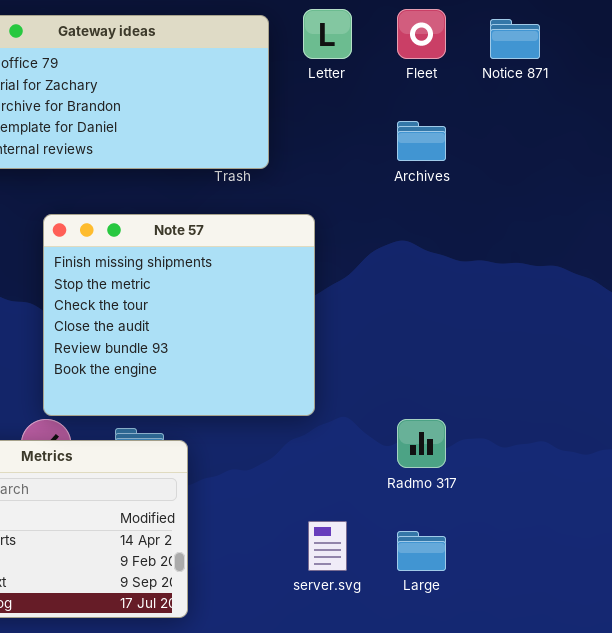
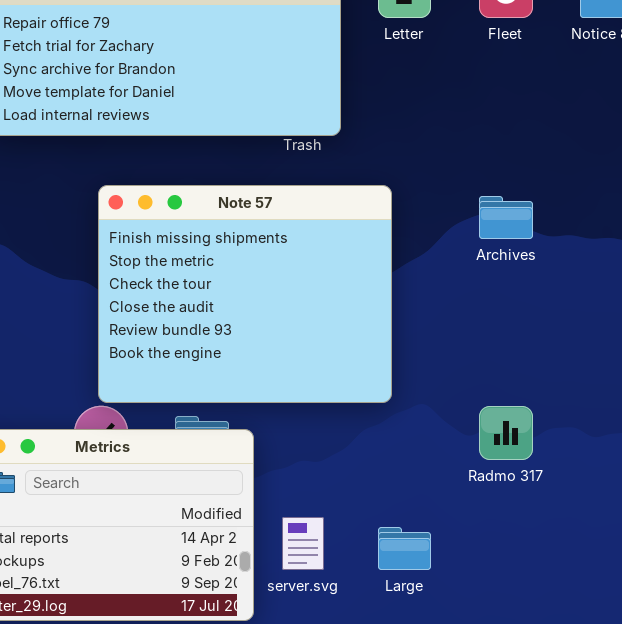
Archives: [397,121,446,161] -> [479,196,533,239], moved
server.svg: [308,521,347,571] -> [282,517,324,570], moved
Large: [397,531,446,571] -> [378,527,431,570], moved

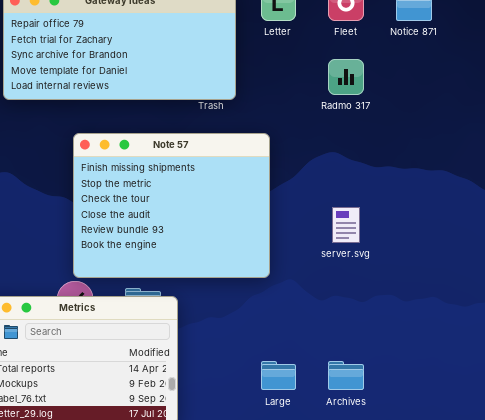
Archives: [479,196,533,239] -> [328,361,364,390], moved
Radmo 317: [479,406,533,460] -> [328,59,364,95], moved
server.svg: [282,517,324,570] -> [332,207,360,243], moved

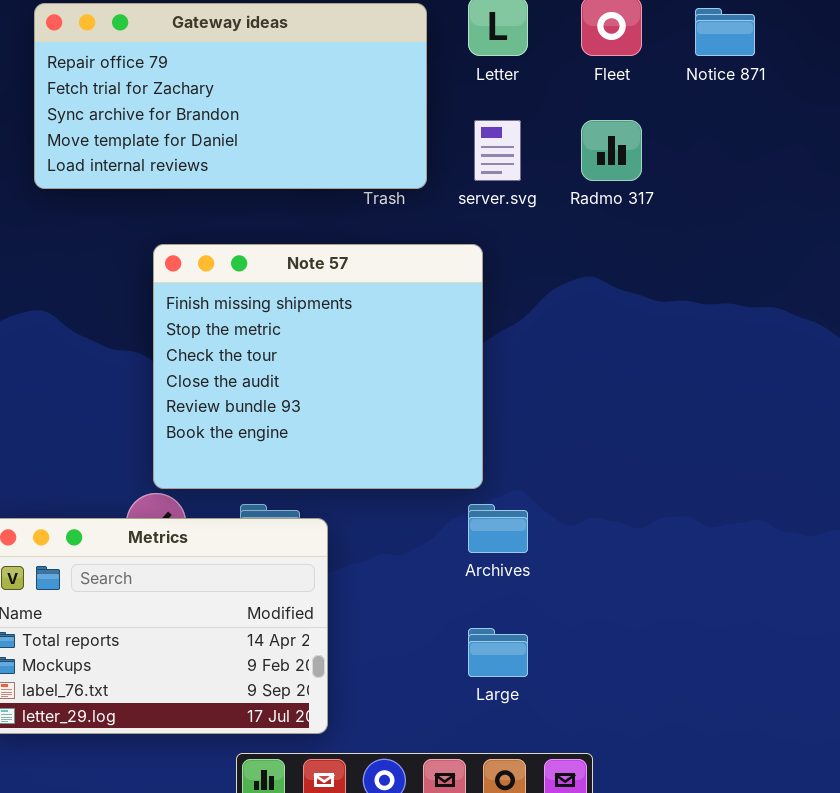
server.svg: [332,207,360,243] -> [474,120,521,181], moved
Archives: [328,361,364,390] -> [468,504,528,553], moved

